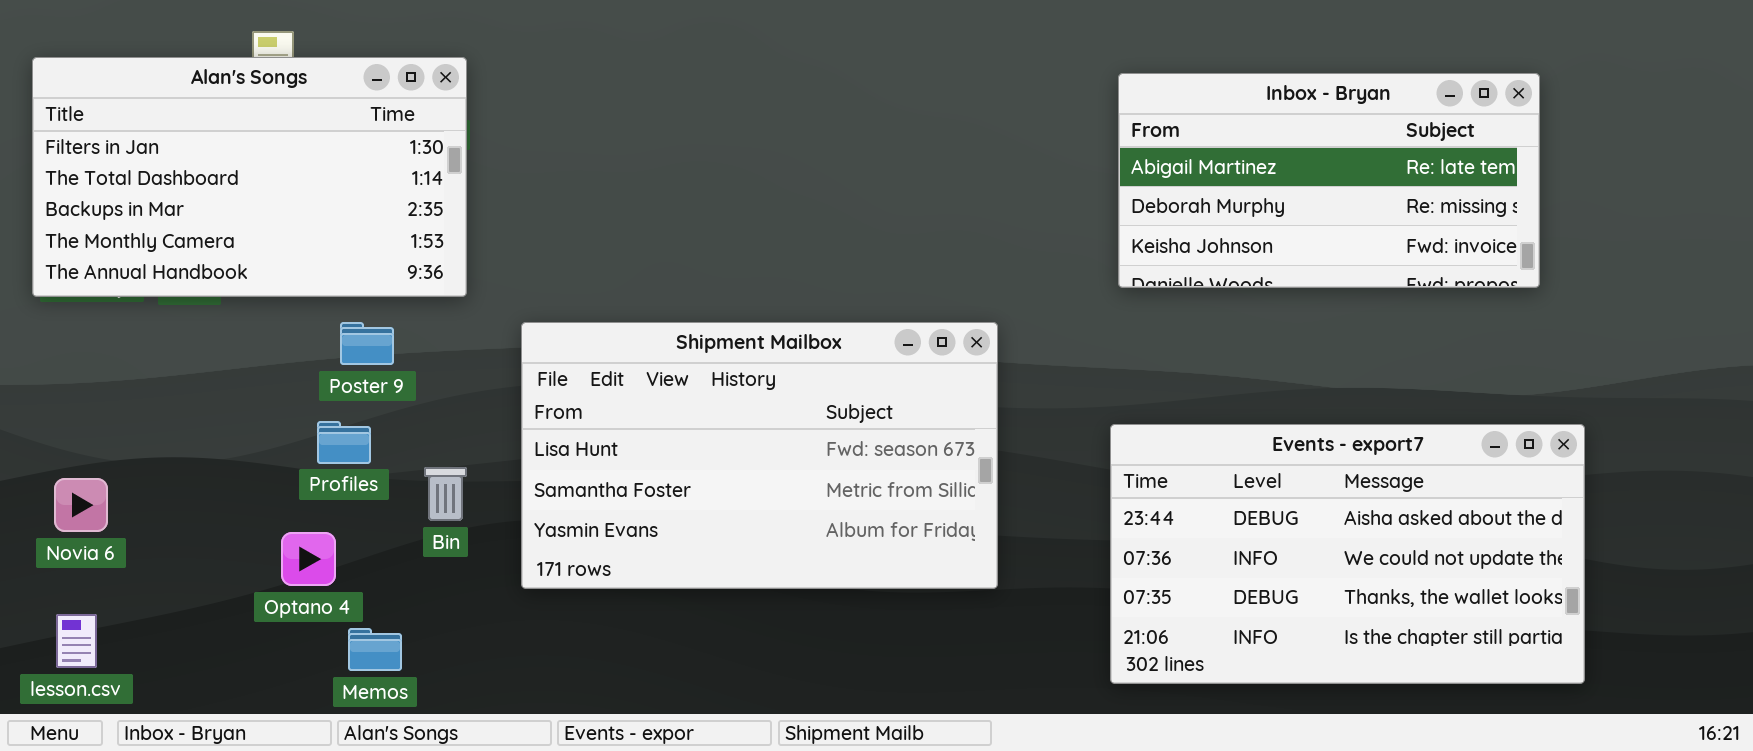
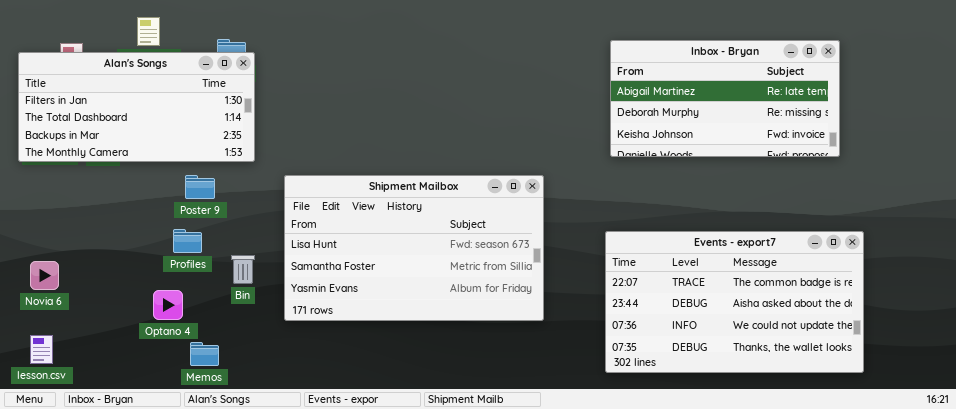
Alan's Songs: [32,57,467,297] -> [18,52,255,162], resized
Events - export7: [1110,424,1585,684] -> [605,231,864,373], scrolled up 1 row

